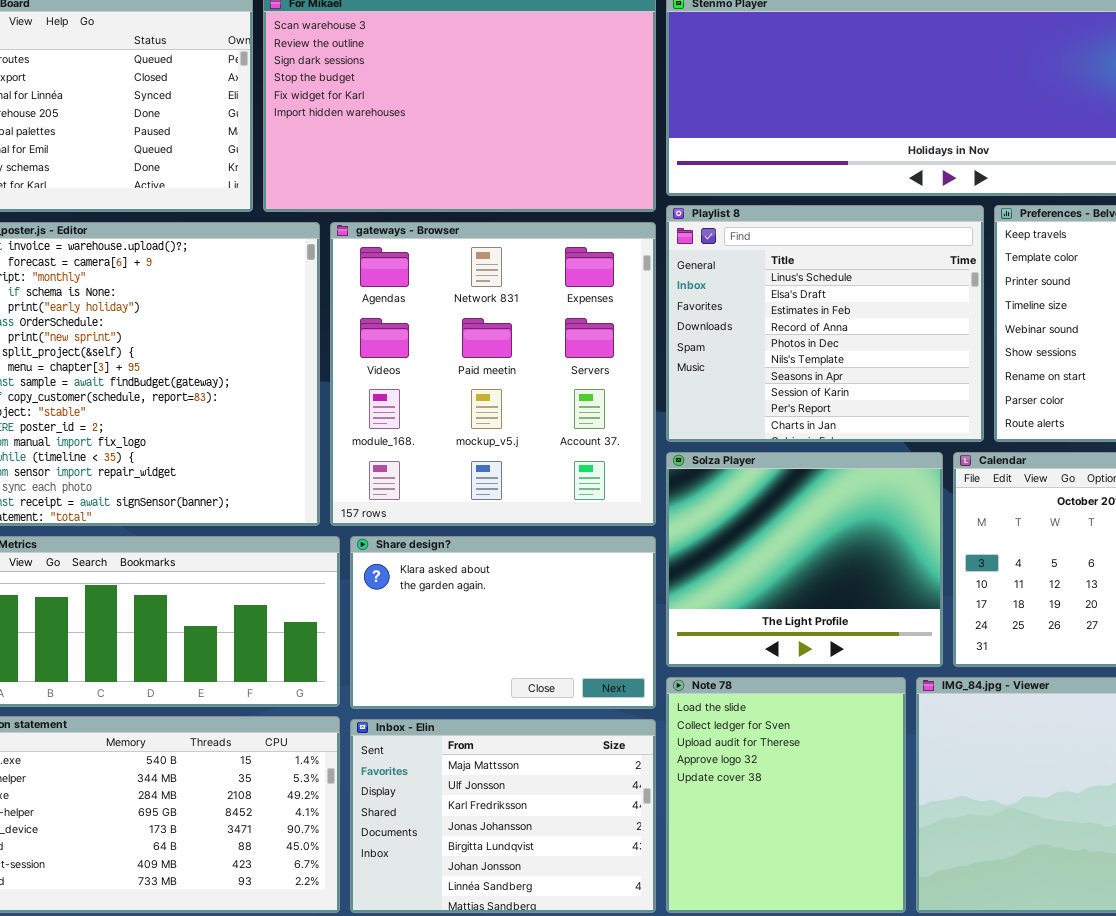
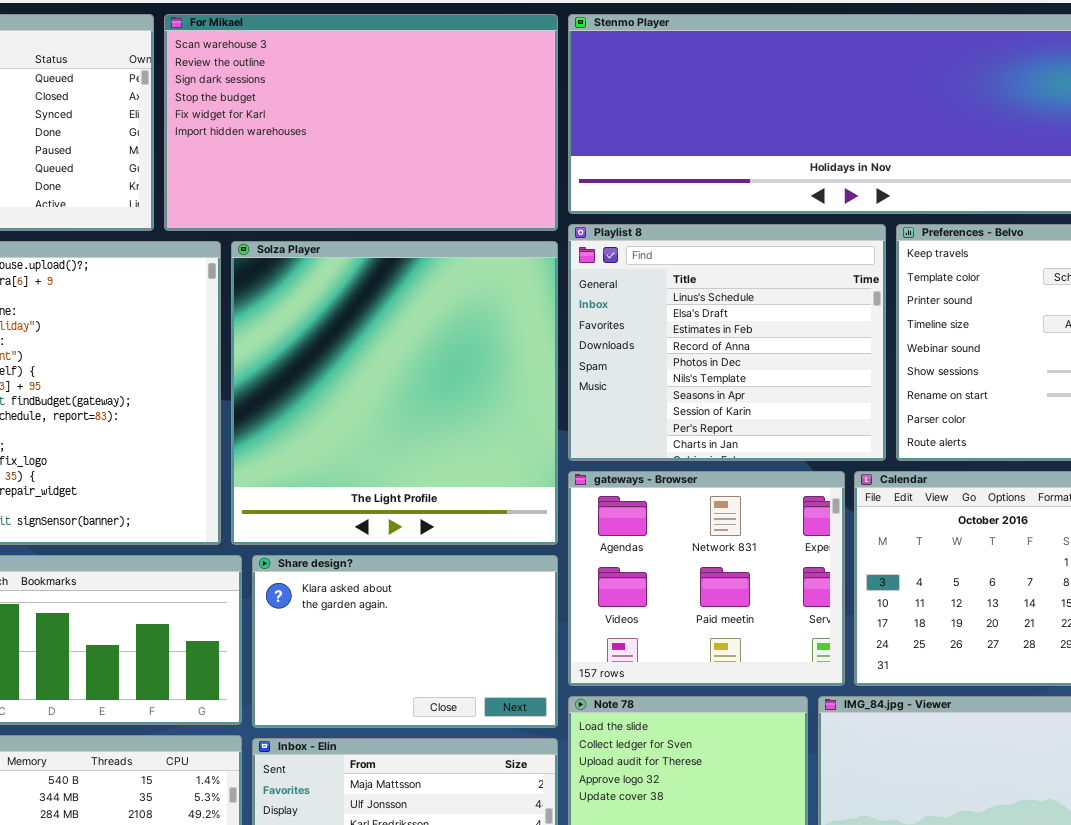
gateways - Browser: [330,222,656,526] -> [568,471,845,686], moved, resized
Solza Player: [666,452,943,667] -> [231,241,558,545], moved, resized

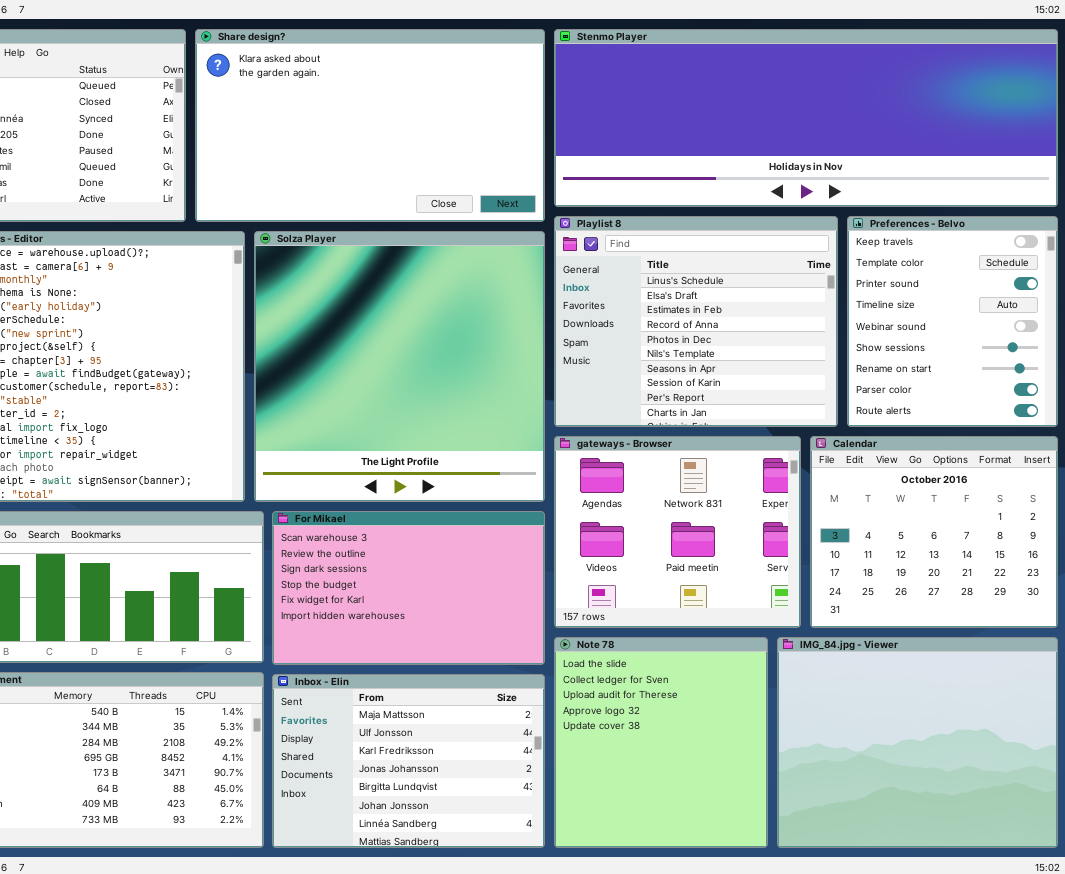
For Mikael: [164,14,558,231] -> [272,511,545,665], moved, resized
Share design?: [252,555,558,728] -> [195,29,545,222], moved, resized

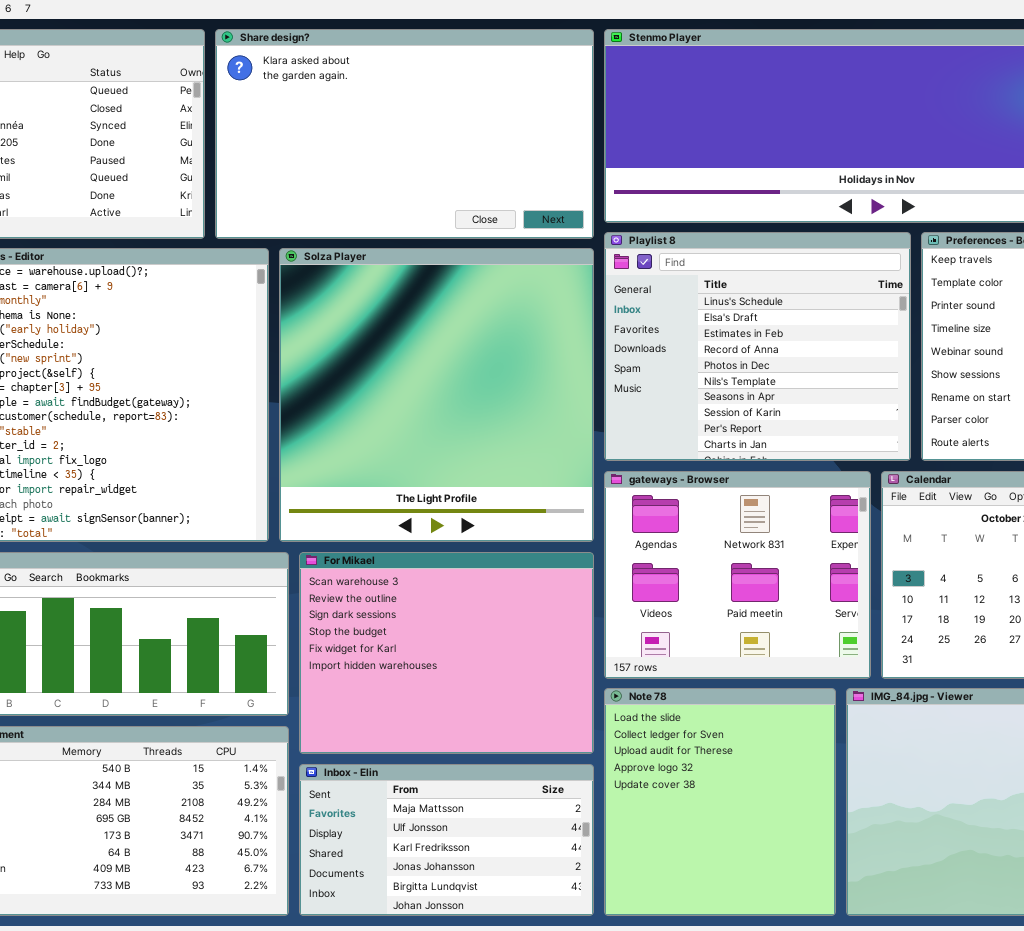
For Mikael: [272,511,545,665] -> [299,552,594,754], resized
Inbox - Elin: [272,674,545,848] -> [299,764,594,916], resized

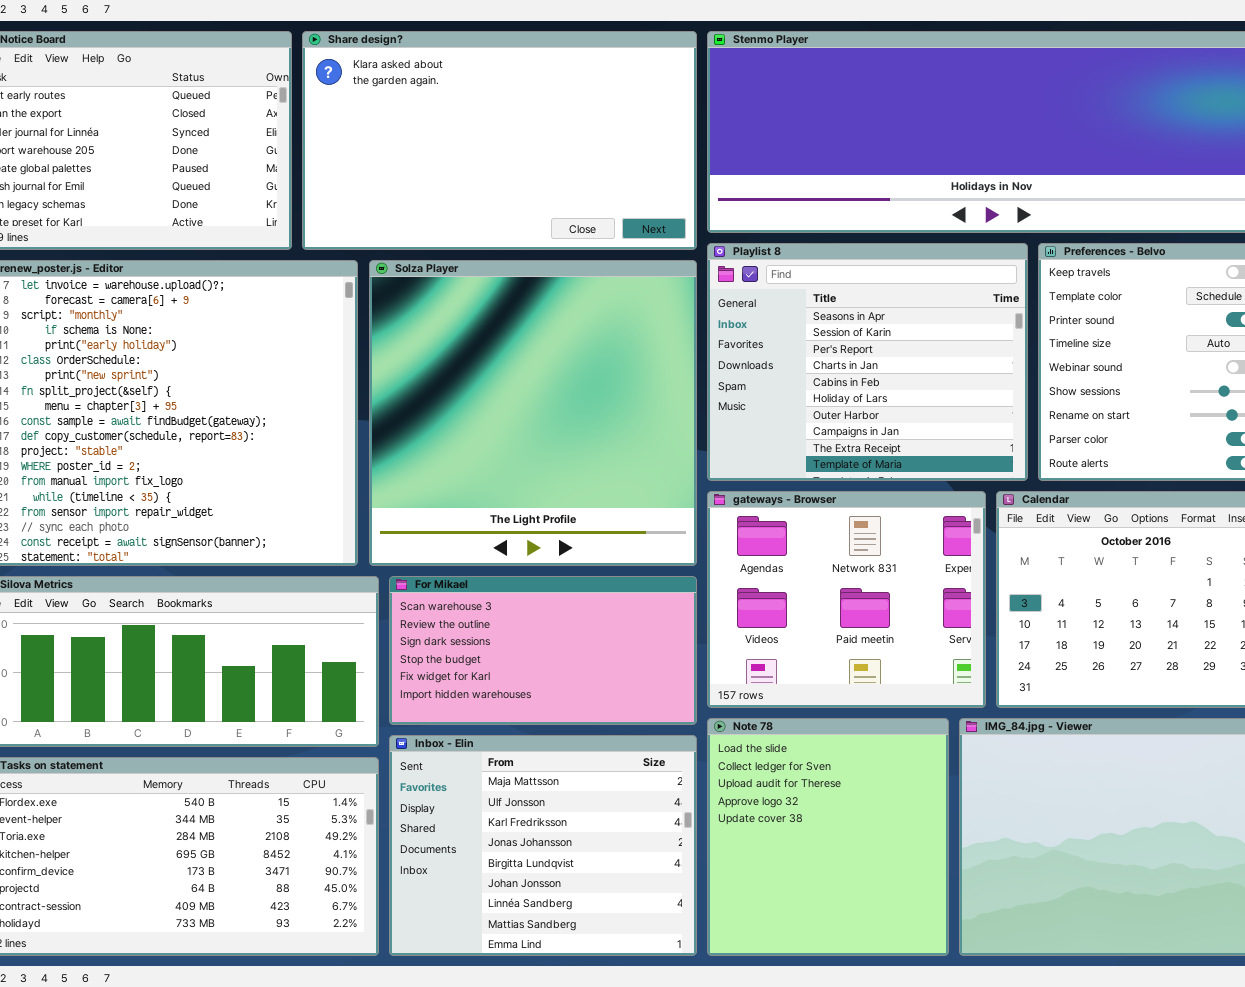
Playlist 8: [604,232,911,461] -> [707,243,1028,481], scrolled down 6 rows
For Mikael: [299,552,594,754] -> [389,576,697,725], resized
Inbox - Elin: [299,764,594,916] -> [389,735,697,956], resized

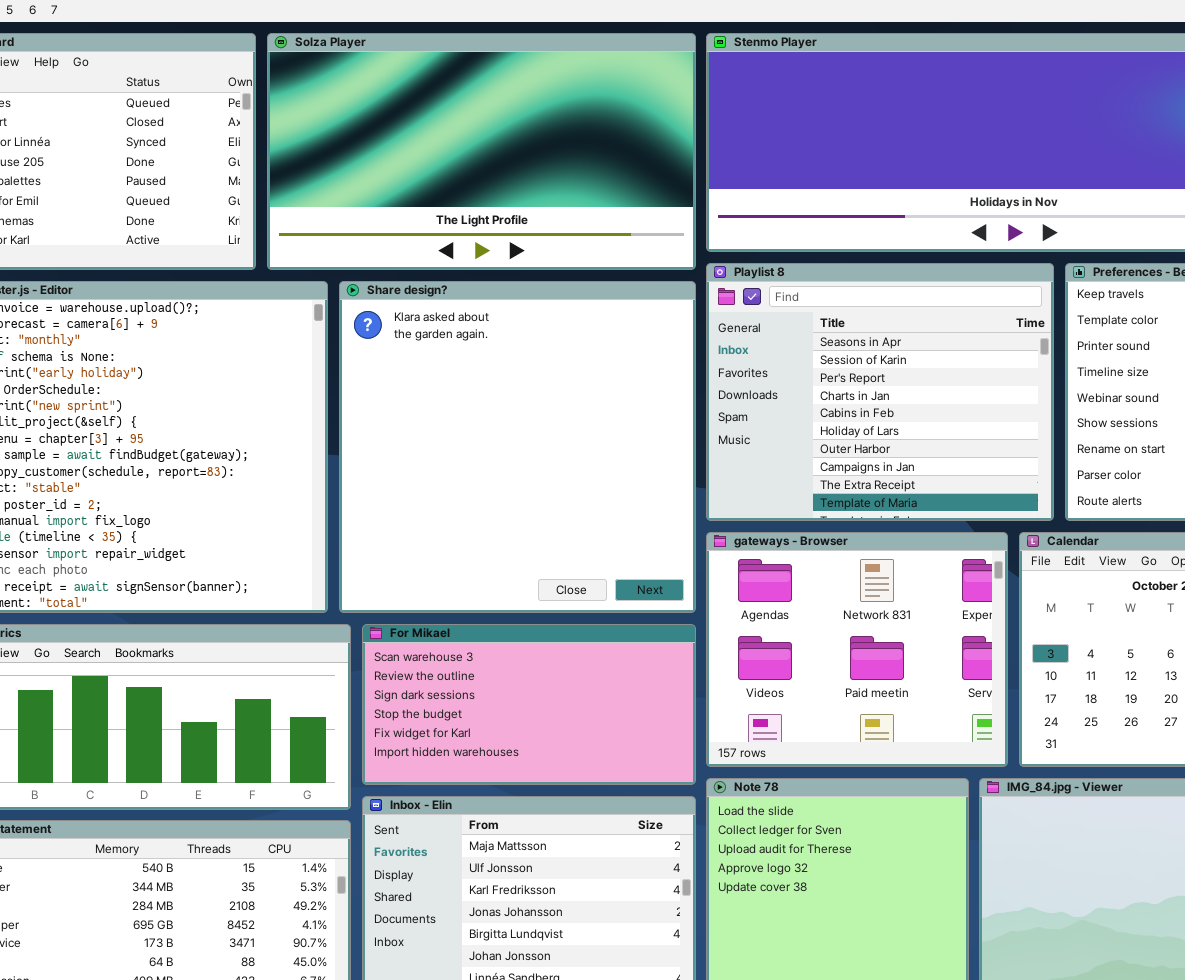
Share design?: [302,31,697,250] -> [339,281,696,613], moved, resized
Solza Player: [369,260,697,566] -> [267,33,696,270], moved, resized

